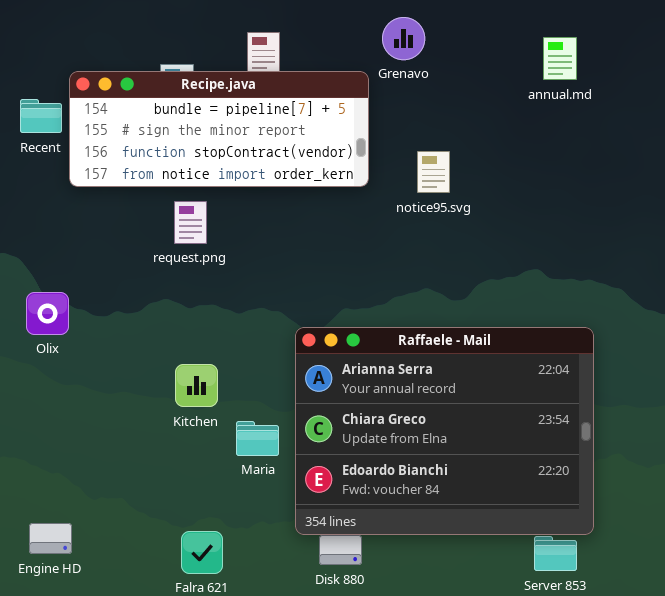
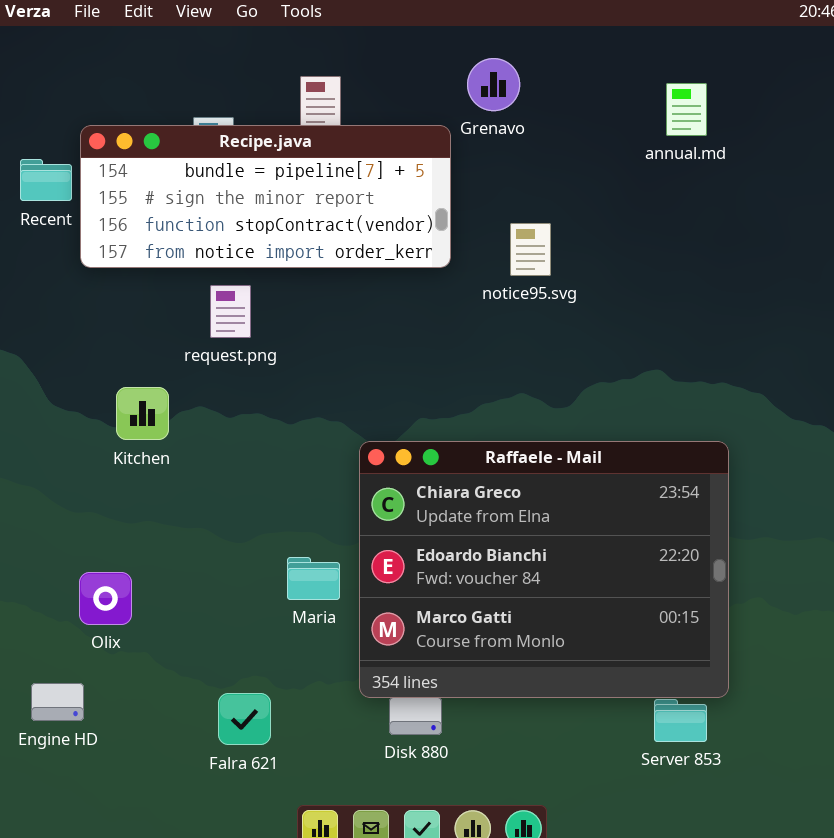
Olix: [26,292,69,335] -> [79,572,132,625], moved
Raffaele - Mail: [295,327,594,535] -> [359,441,729,698], scrolled down 1 row
Kitchen: [175,364,218,407] -> [116,387,169,440], moved

